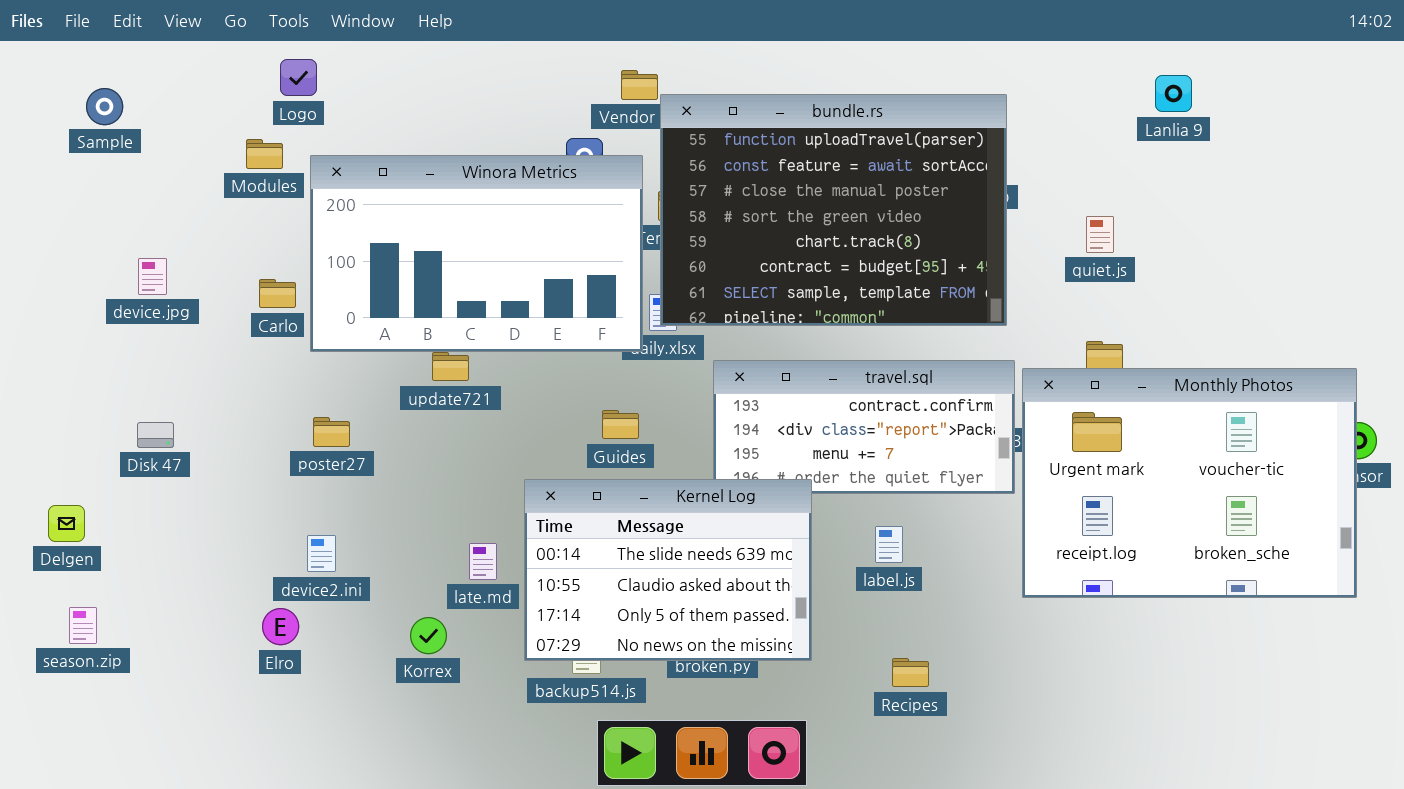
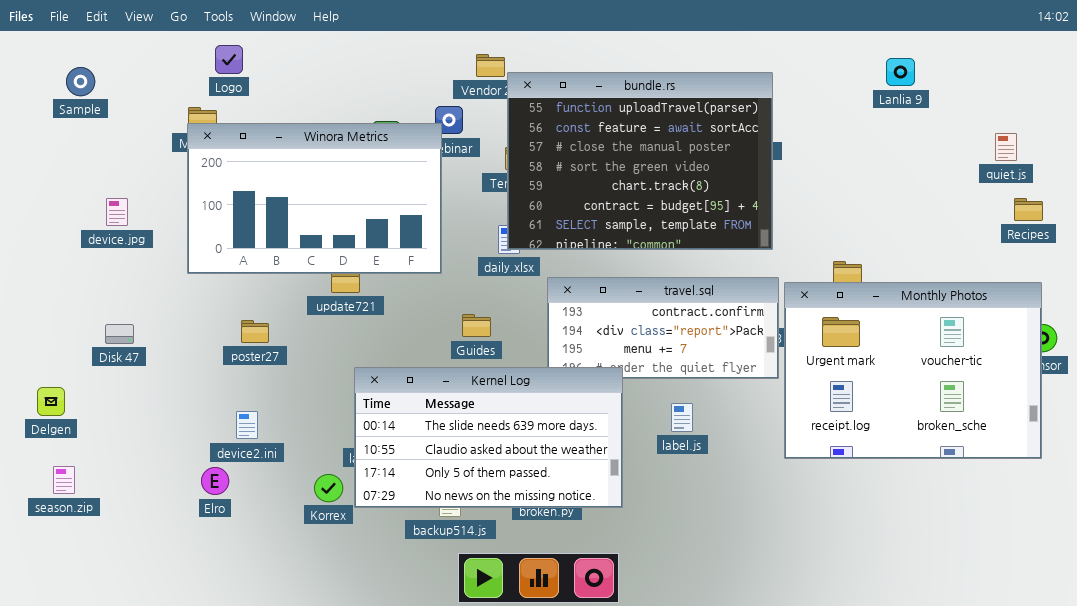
Winora Metrics: [310,155,643,352] -> [187,123,442,274], moved
quiet.js: [1086,216,1114,253] -> [995,133,1017,161], moved
Kernel Log: [524,479,812,661] -> [354,367,623,508], resized
Recipes: [892,658,929,687] -> [1014,198,1043,221], moved

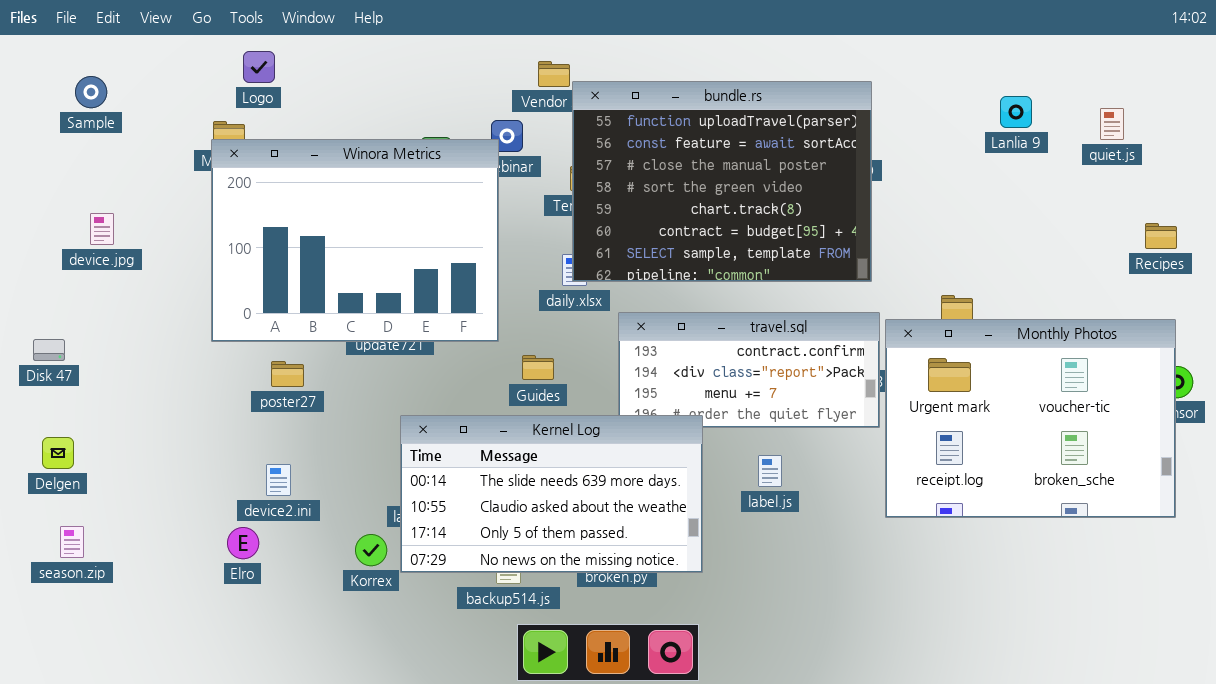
Lanlia 9: [886,58,915,86] -> [1000,96,1032,128], moved
Winora Metrics: [187,123,442,274] -> [211,139,499,342], resized
quiet.js: [995,133,1017,161] -> [1100,108,1124,140], moved
device.jpg: [106,198,128,226] -> [90,213,114,245], moved
Disk 47: [105,324,134,344] -> [33,339,65,361], moved

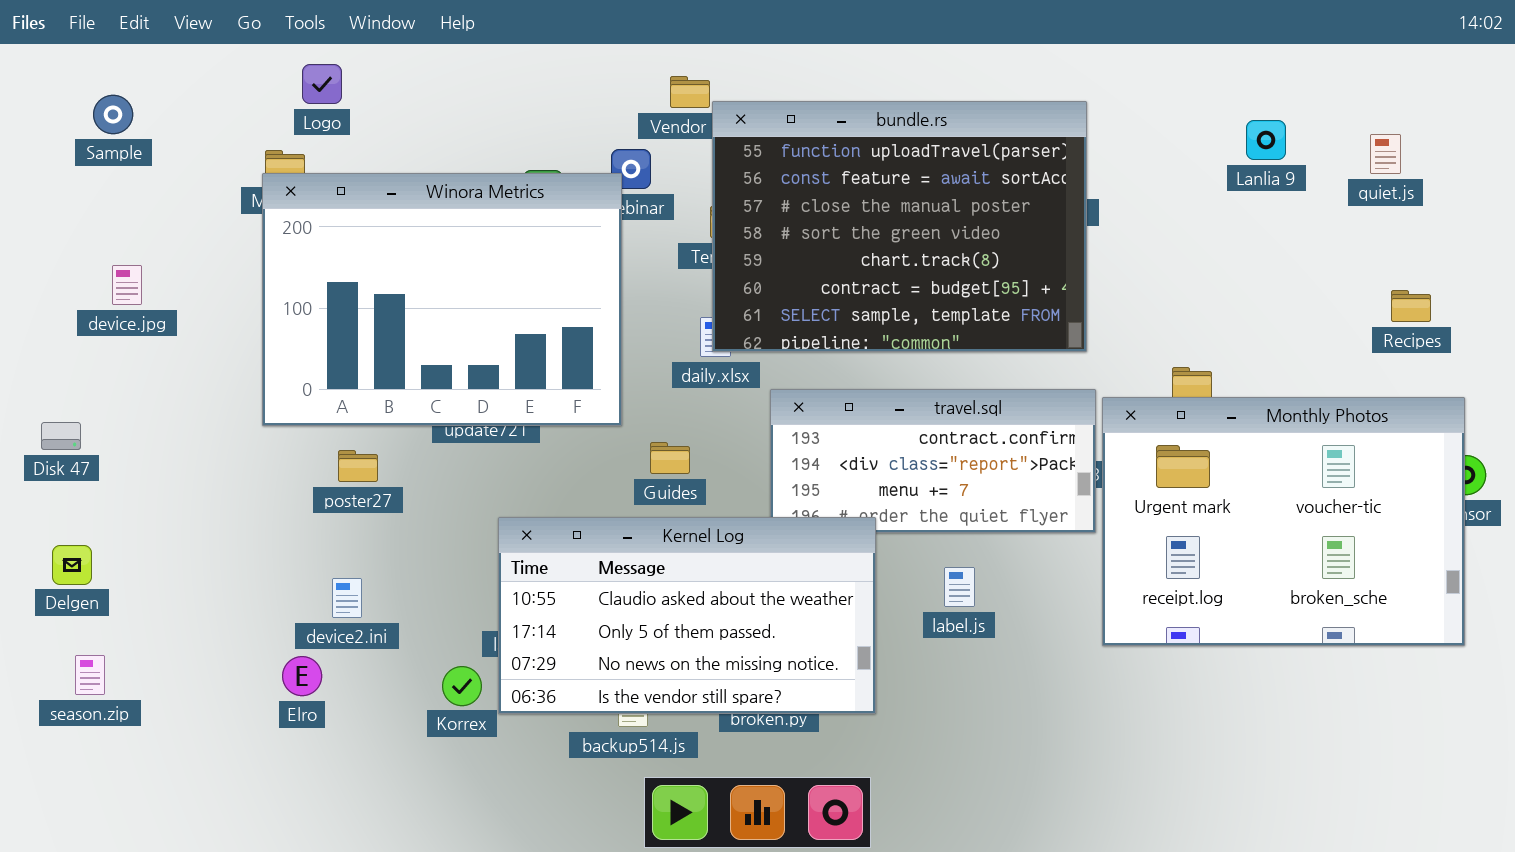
Recipes: [1145,223,1177,249] -> [1391,290,1431,322], moved
Kernel Log: [400,415,703,573] -> [498,517,876,714], scrolled down 1 row

